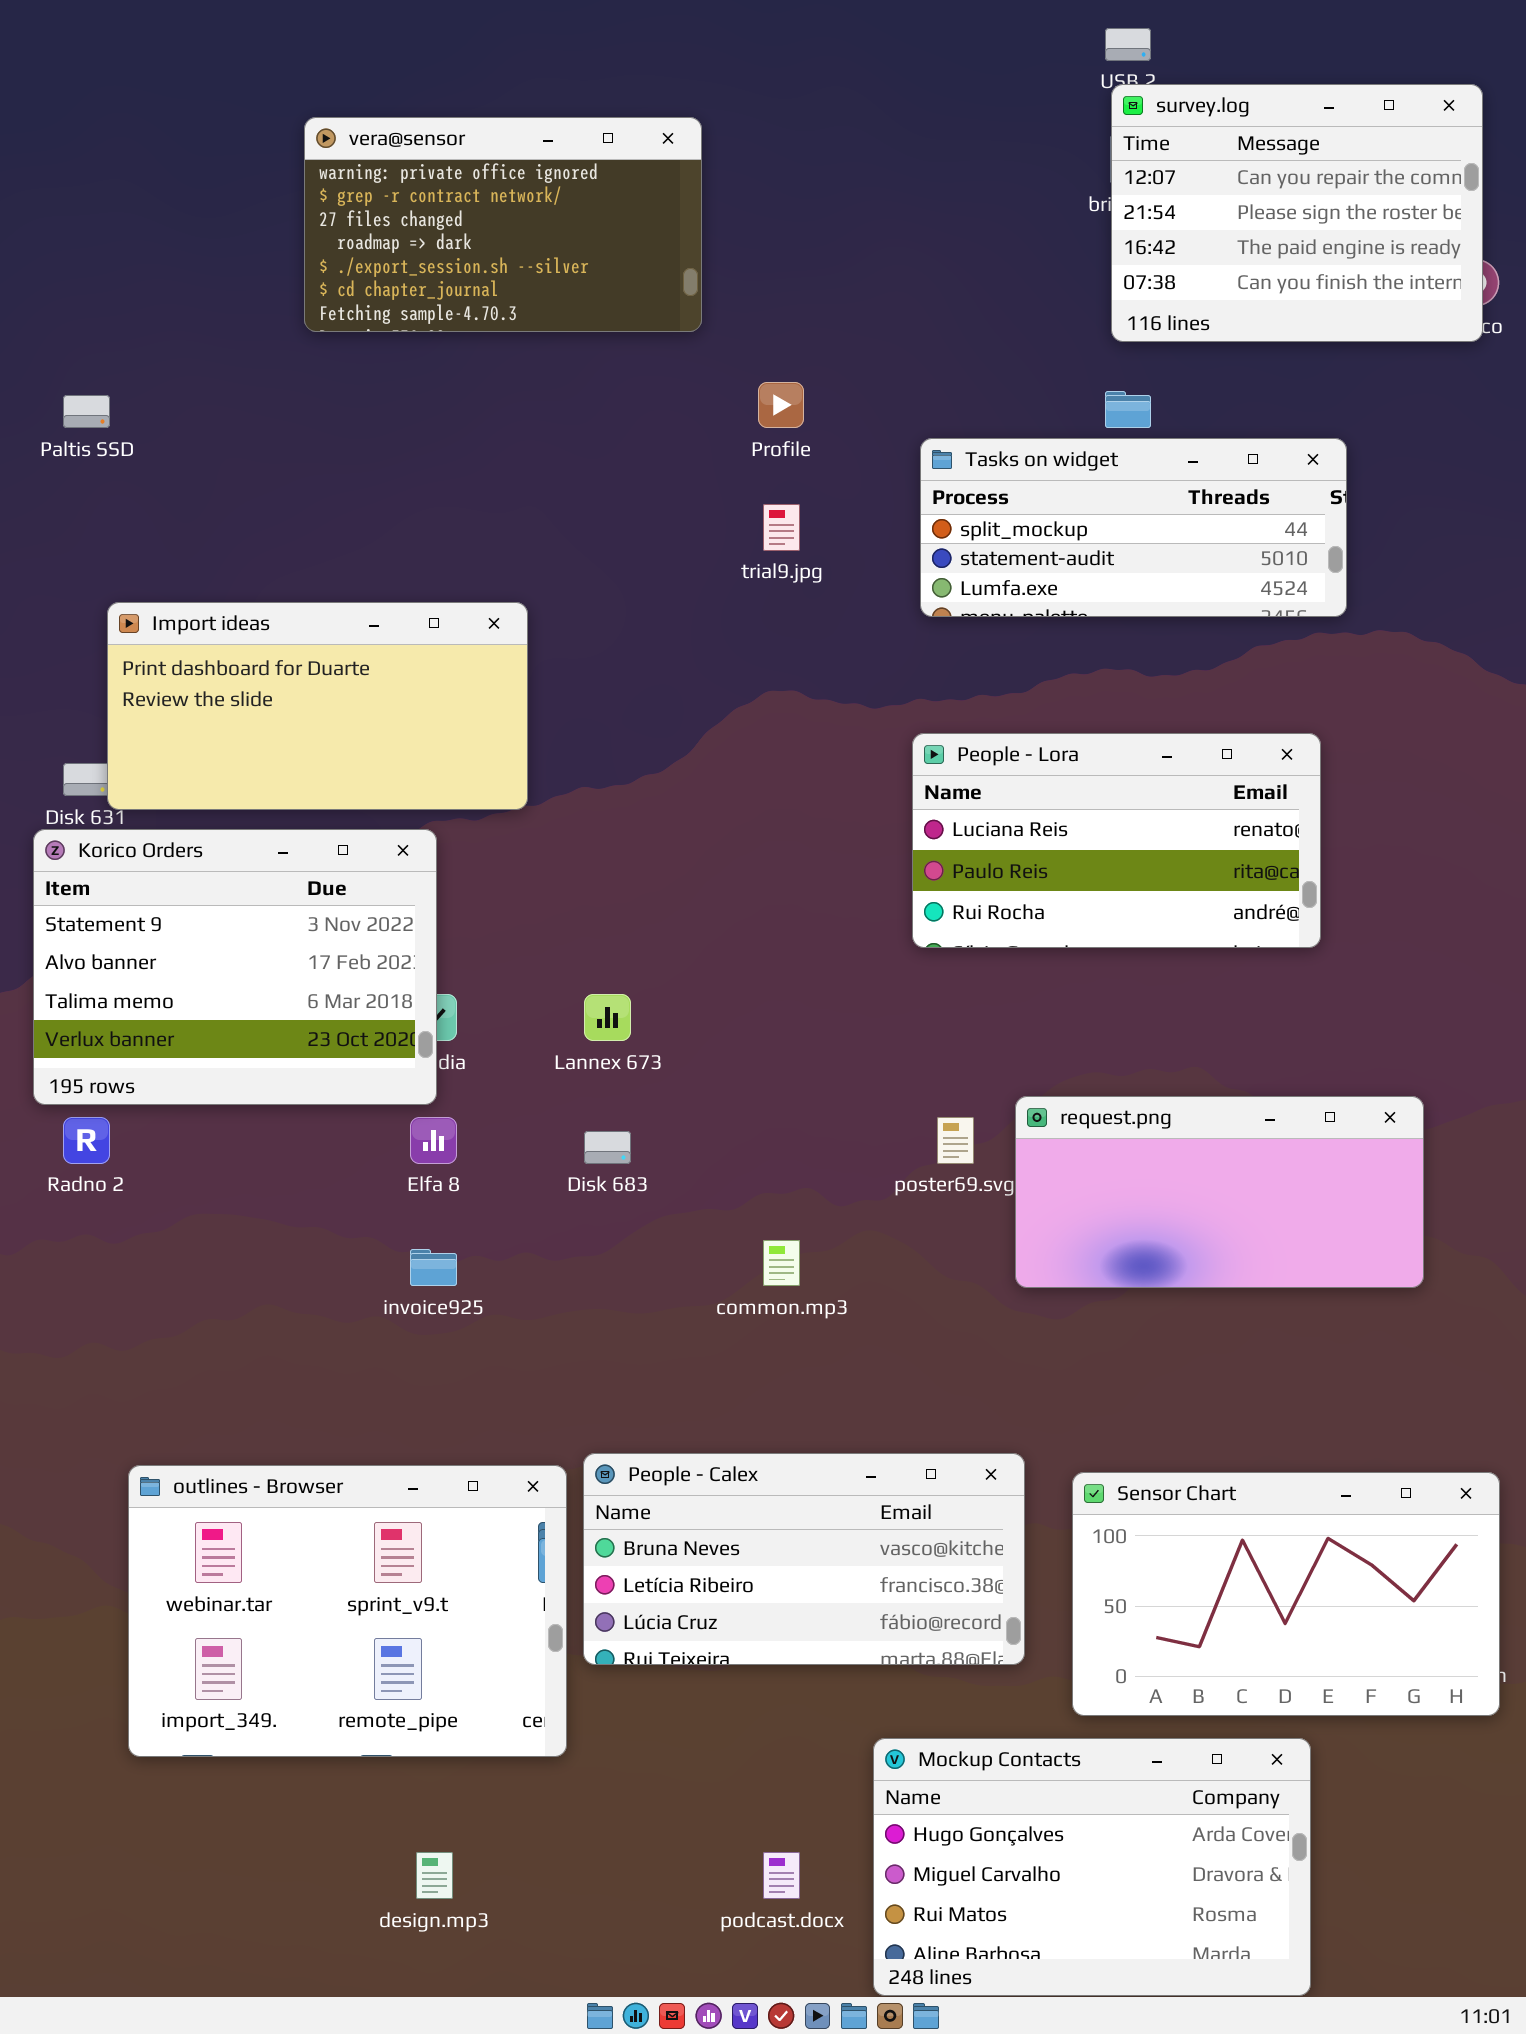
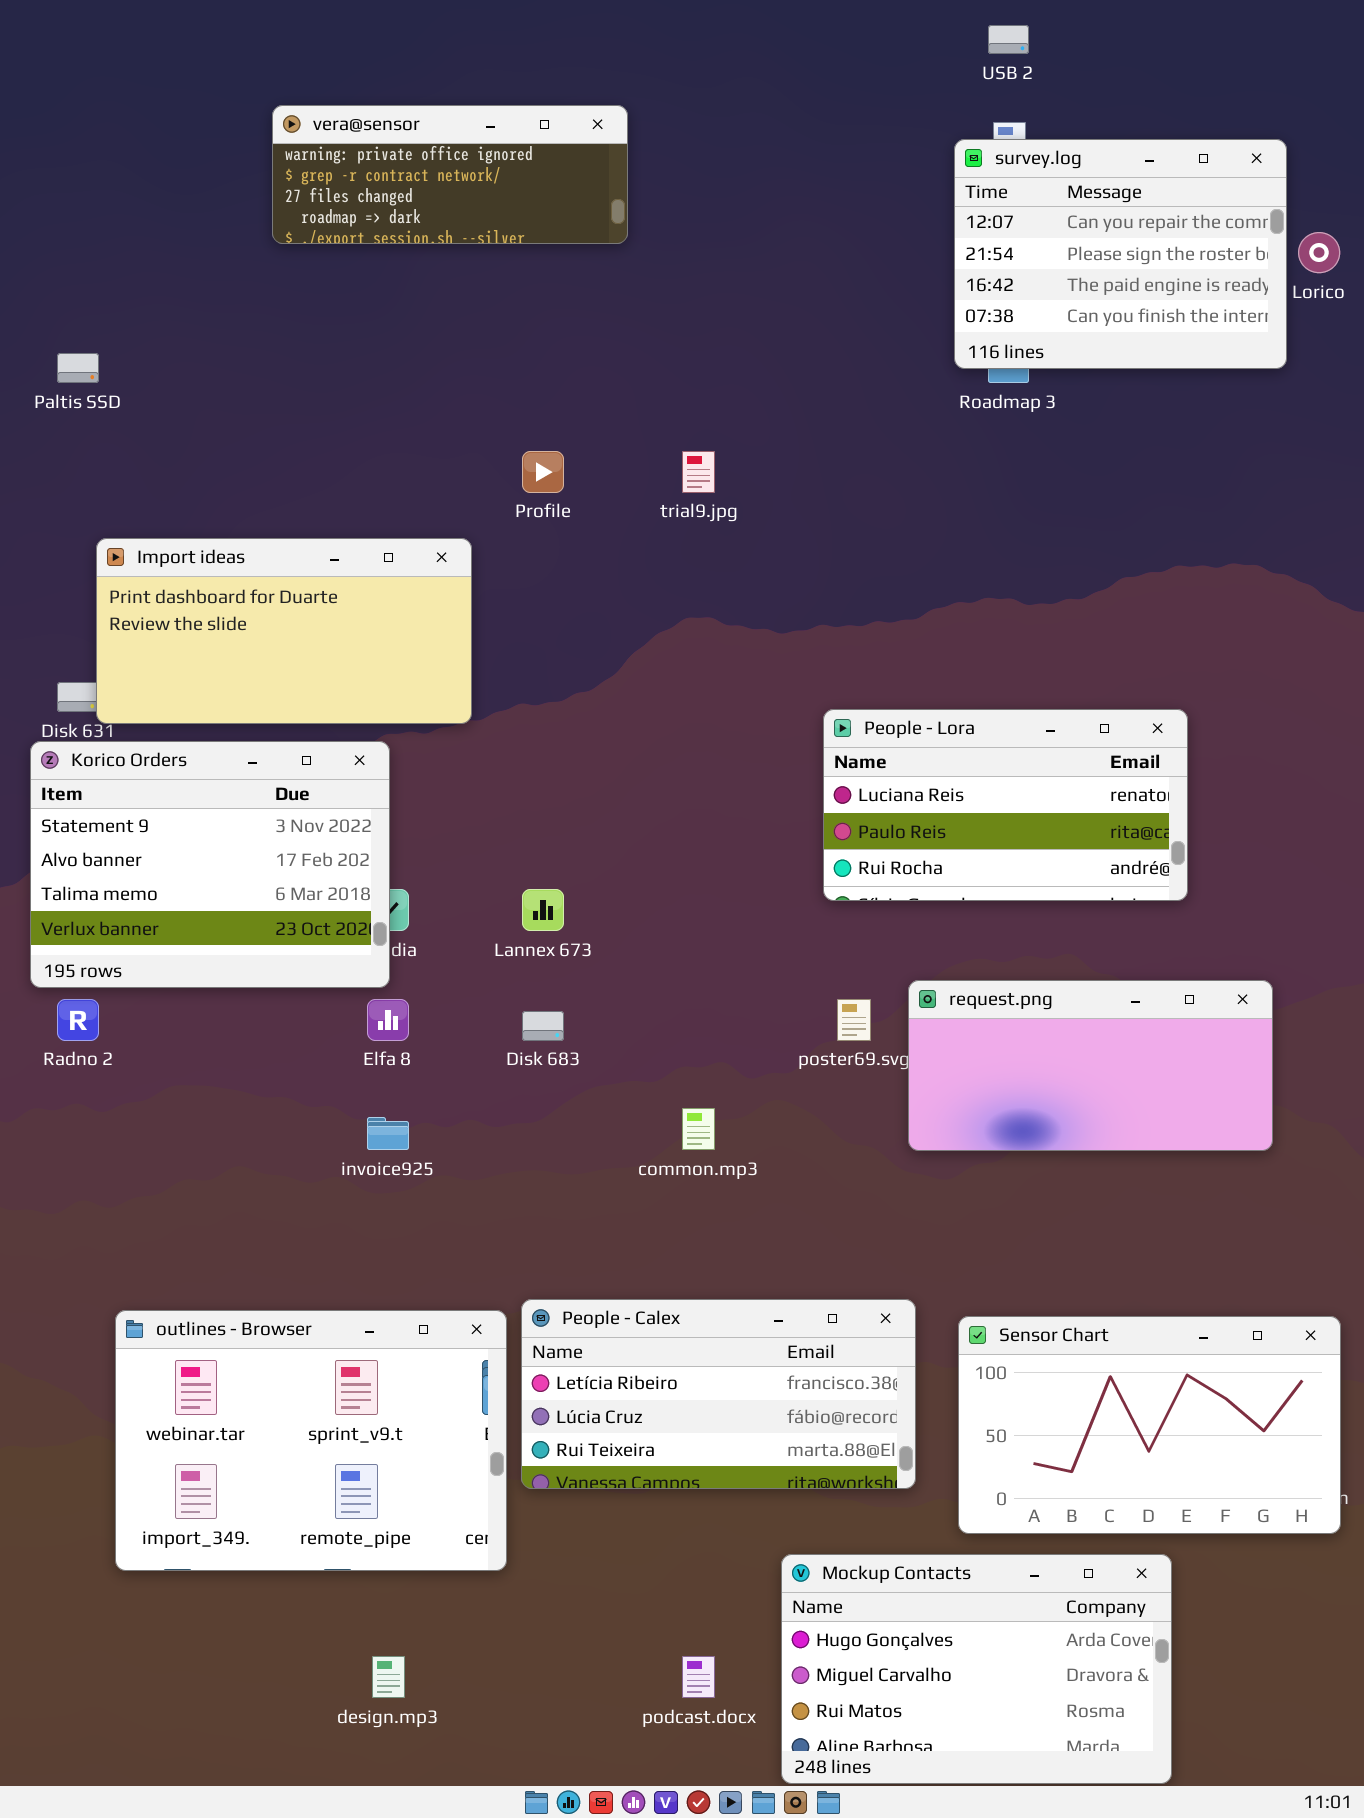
survey.log: [1111,84,1483,342] -> [954,139,1287,369], moved
vera@sensor: [304,117,702,332] -> [272,105,628,244], resized
Profile: [758,382,804,428] -> [522,451,564,493], moved
Tasks on widget: [920,438,1347,617] -> none, closed
People - Lora: [912,733,1321,948] -> [823,709,1188,901], moved
People - Calex: [583,1453,1025,1665] -> [521,1299,916,1489], scrolled down 1 row

